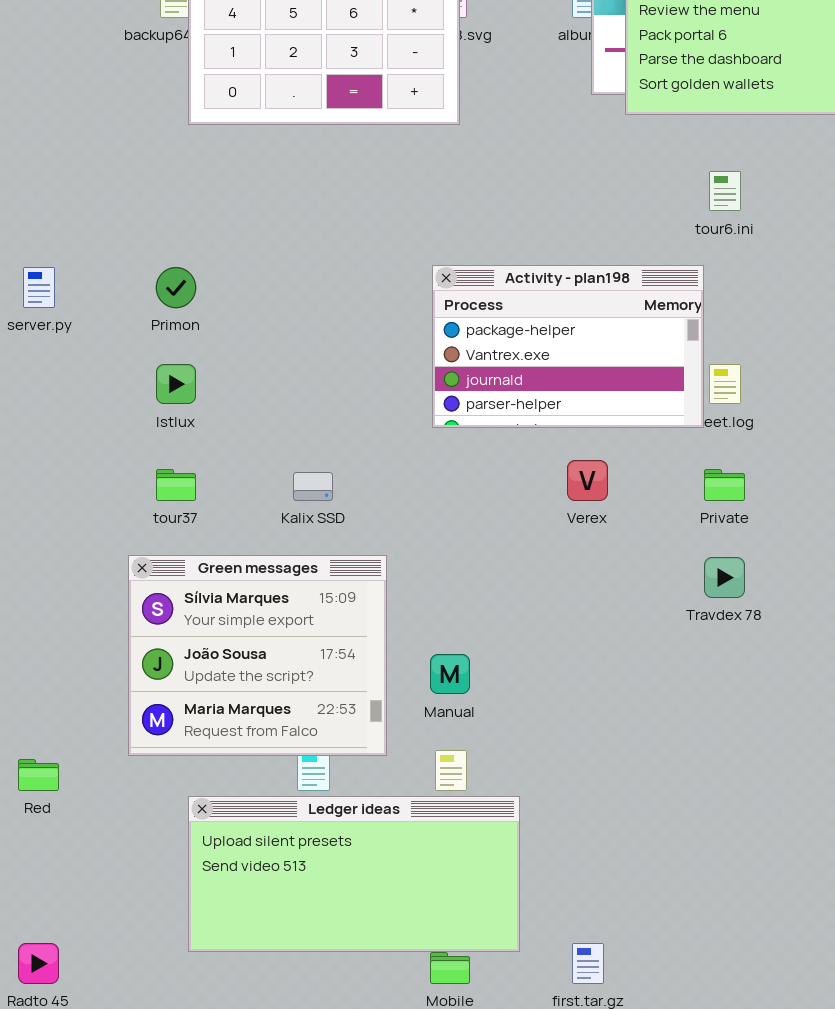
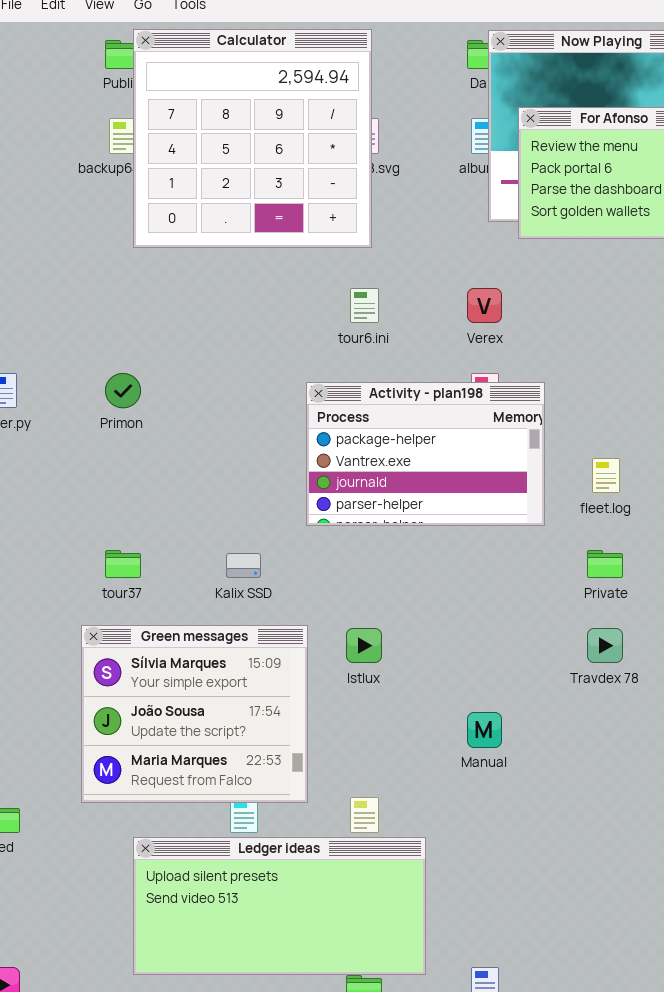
tour6.ini: [709,171,741,211] -> [350,288,379,323], moved
Activity - plan198: [432,265,704,428] -> [306,382,545,526], moved
Istlux: [156,364,196,404] -> [346,628,382,663], moved
Verex: [567,460,608,501] -> [467,288,502,323], moved
Manual: [430,654,470,694] -> [467,712,502,748], moved

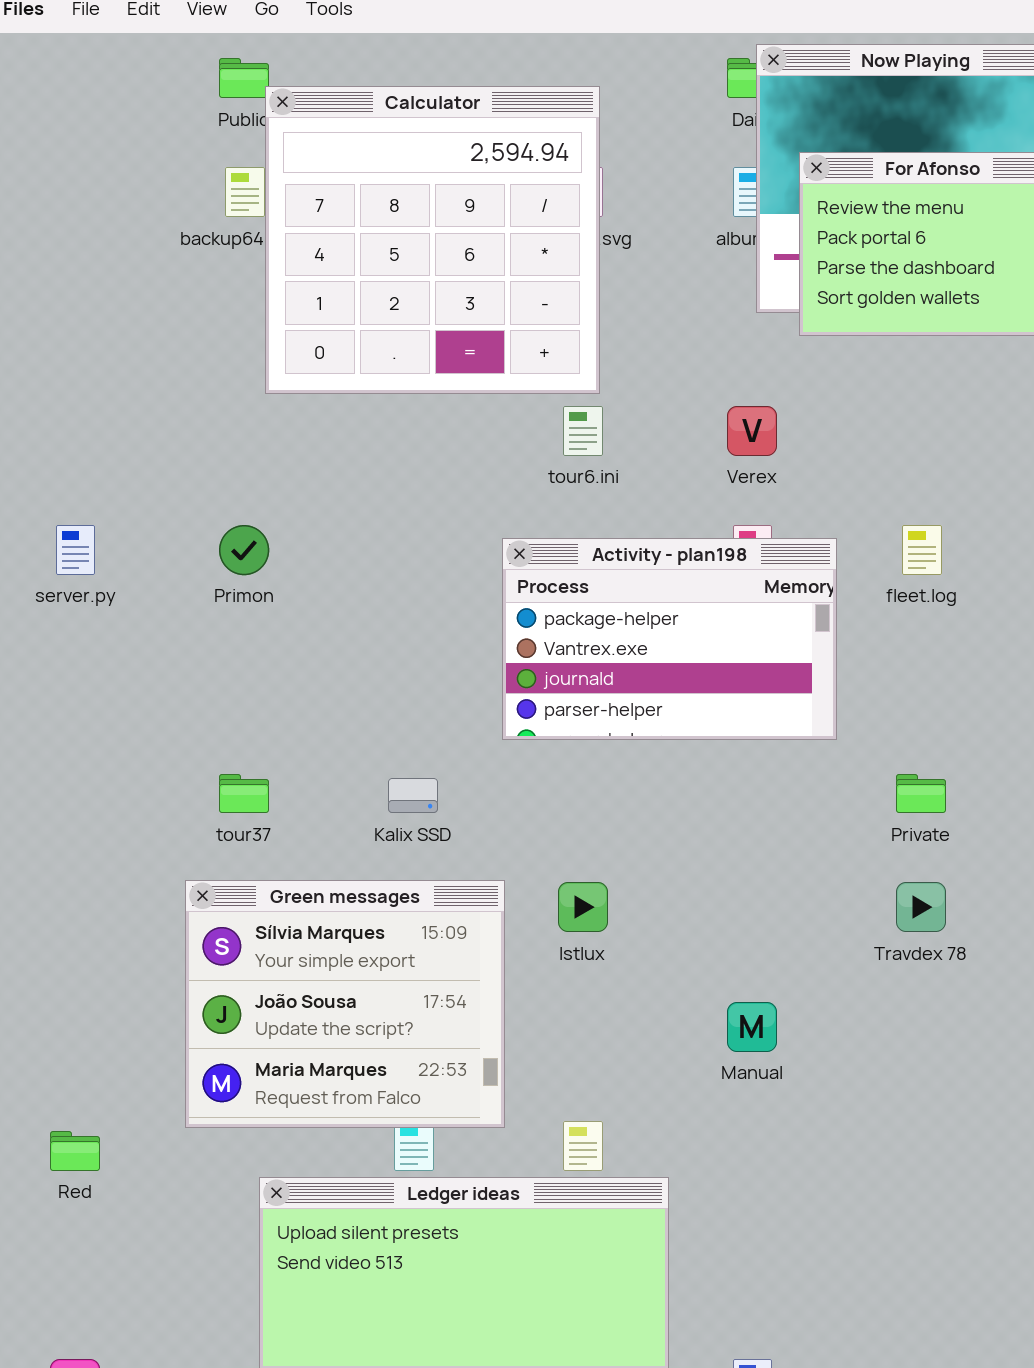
Calculator: [133,29,372,248] -> [265,86,600,394], moved
fleet.log: [592,458,620,493] -> [902,525,942,575], moved

